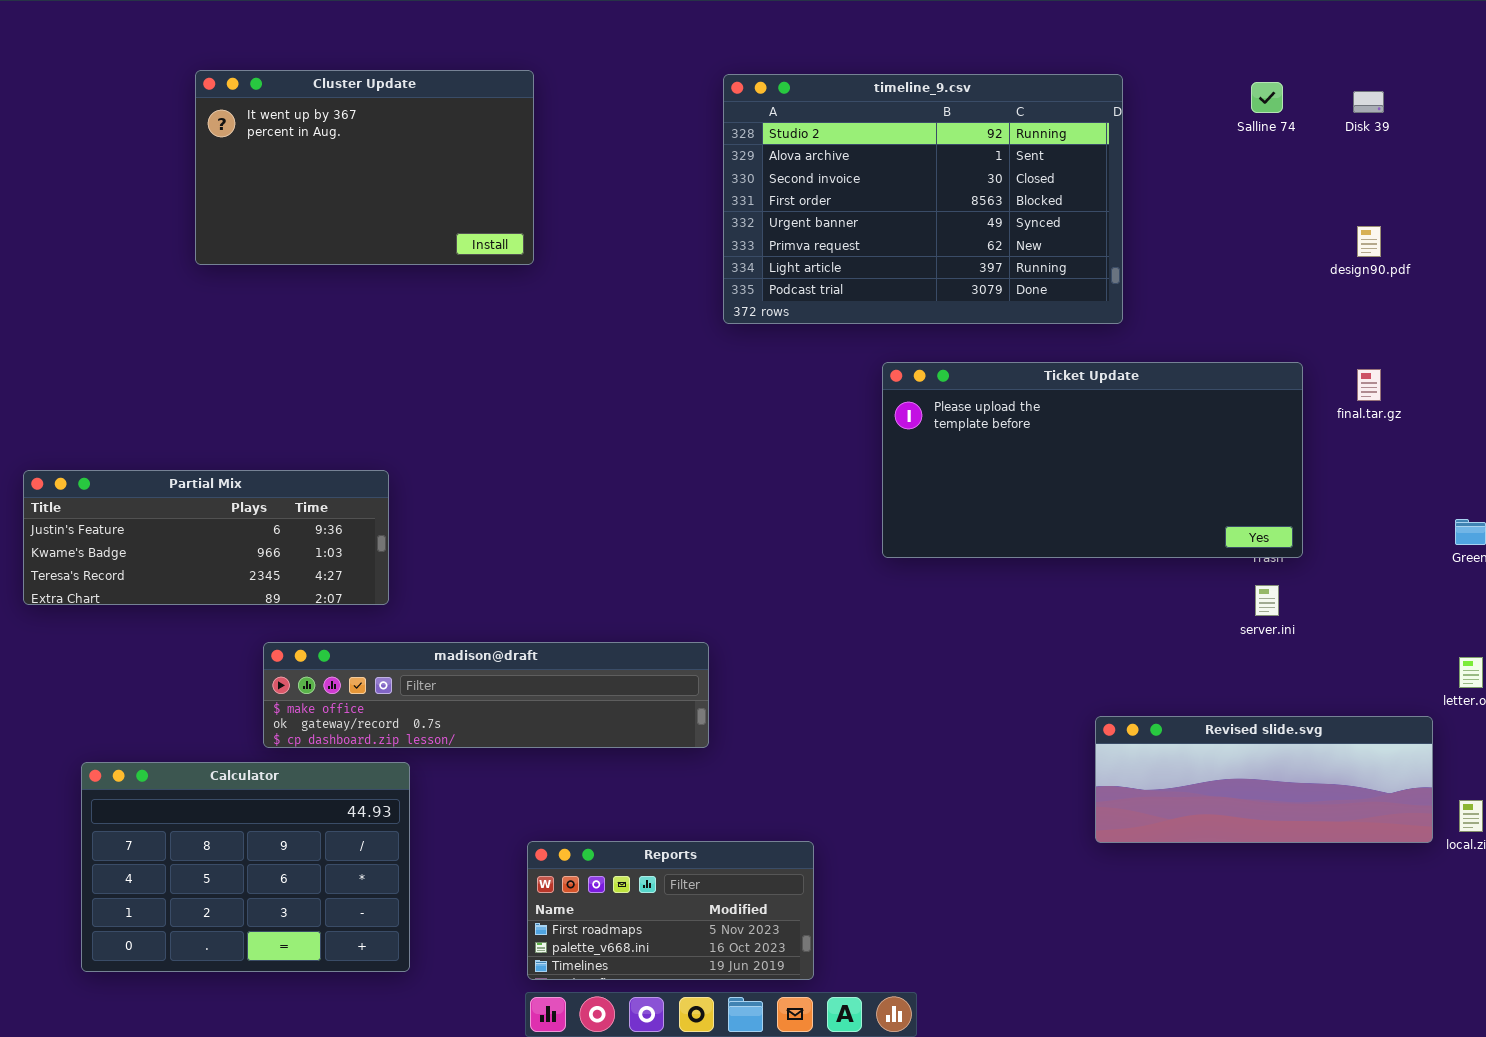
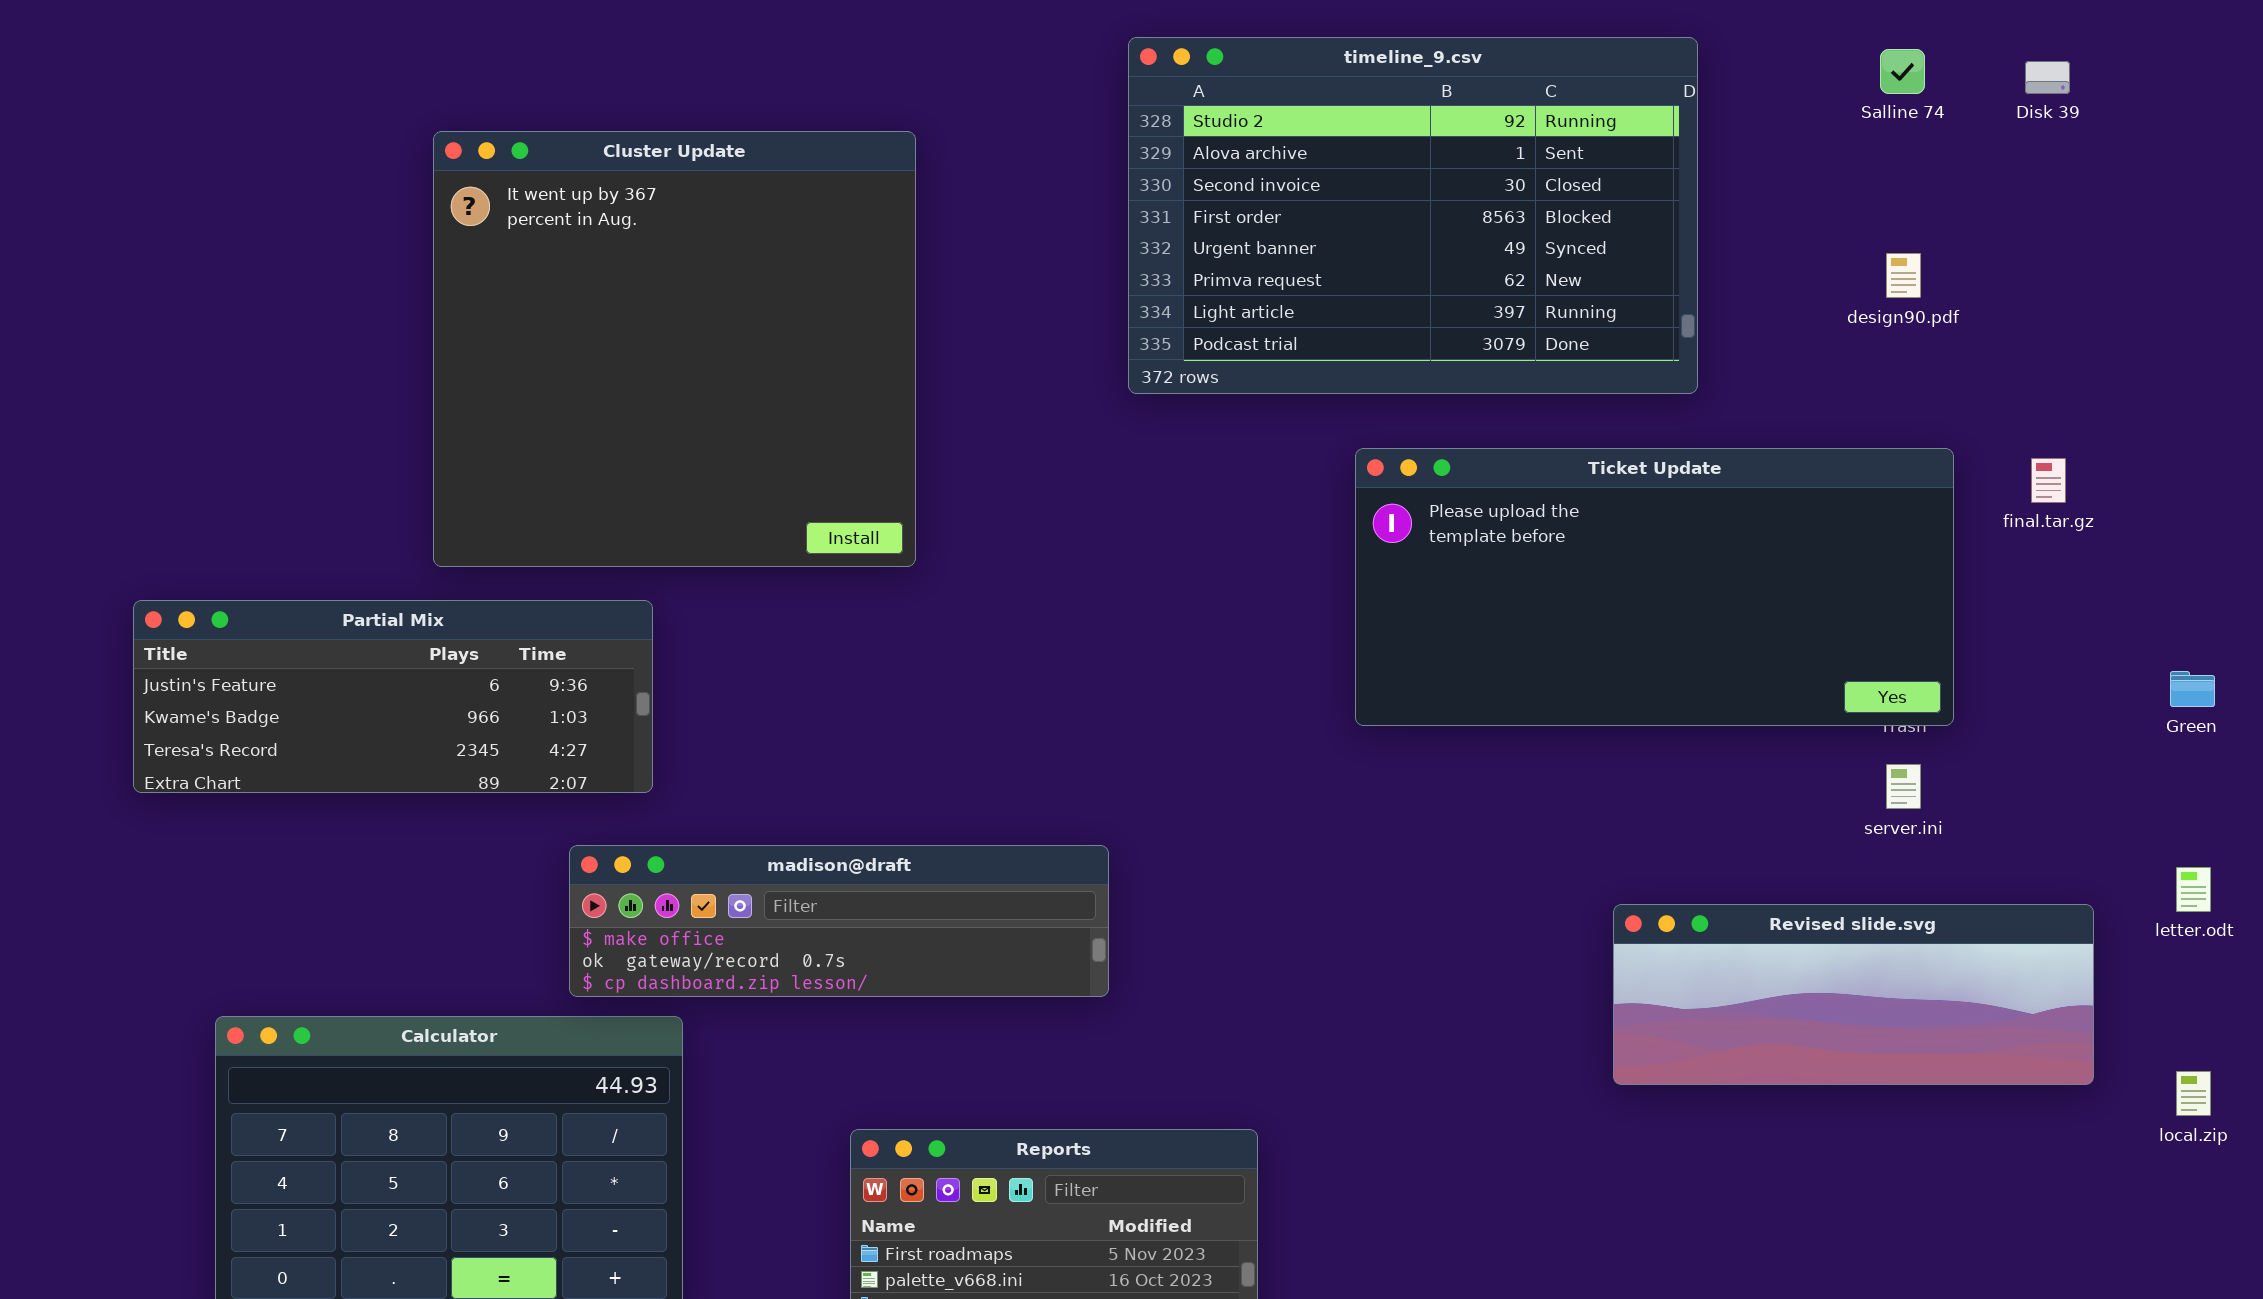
Cluster Update: [195,70,534,265] -> [433,131,916,567], moved, resized
design90.pdf: [1357,226,1381,257] -> [1886,253,1921,298], moved
madison@draft: [263,642,709,748] -> [569,845,1109,997], resized
Revised slide.svg: [1095,716,1433,843] -> [1613,904,2094,1085], moved

